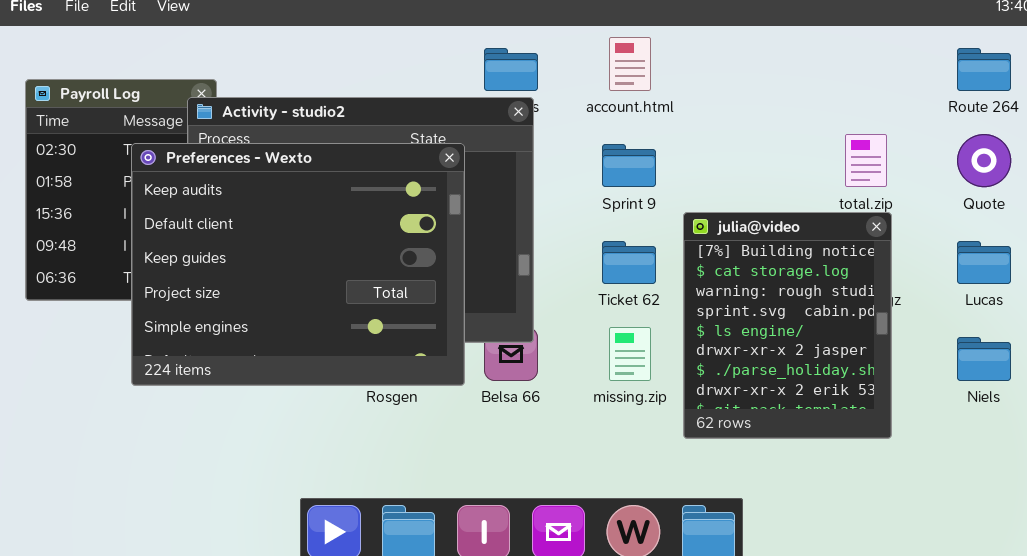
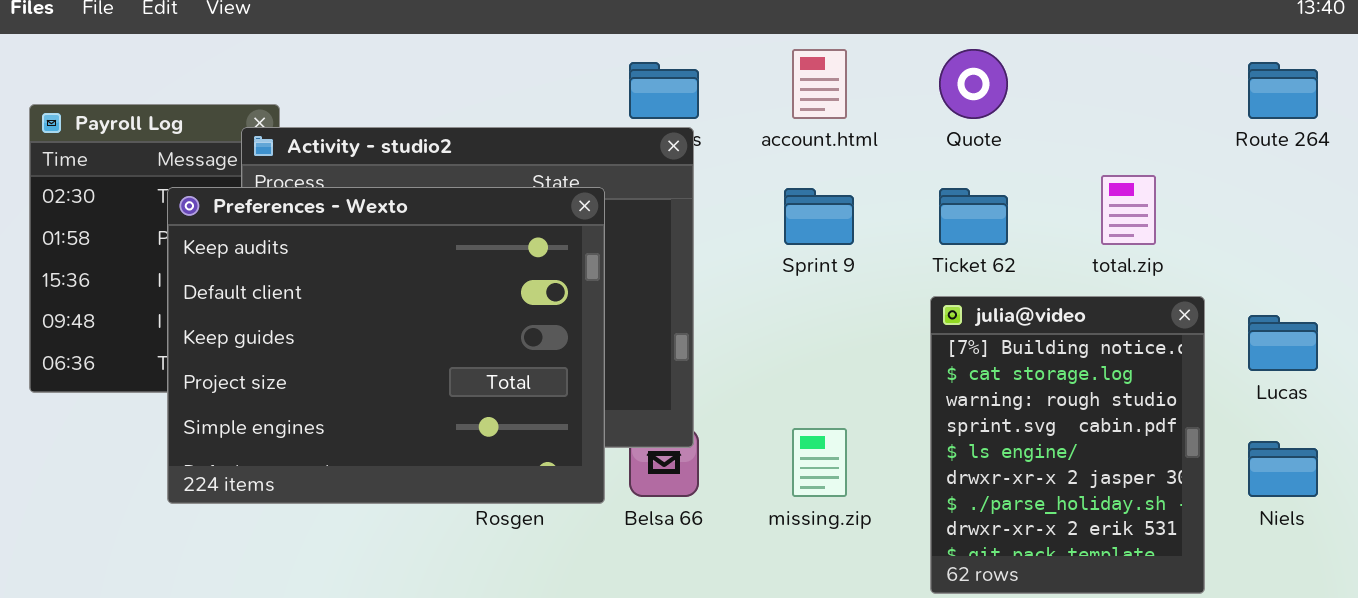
Quote: [957,134,1011,187] -> [939,49,1008,119], moved
julia@video: [683,212,892,439] -> [930,296,1205,594], moved
Ticket 62: [602,241,656,284] -> [939,188,1008,245], moved

